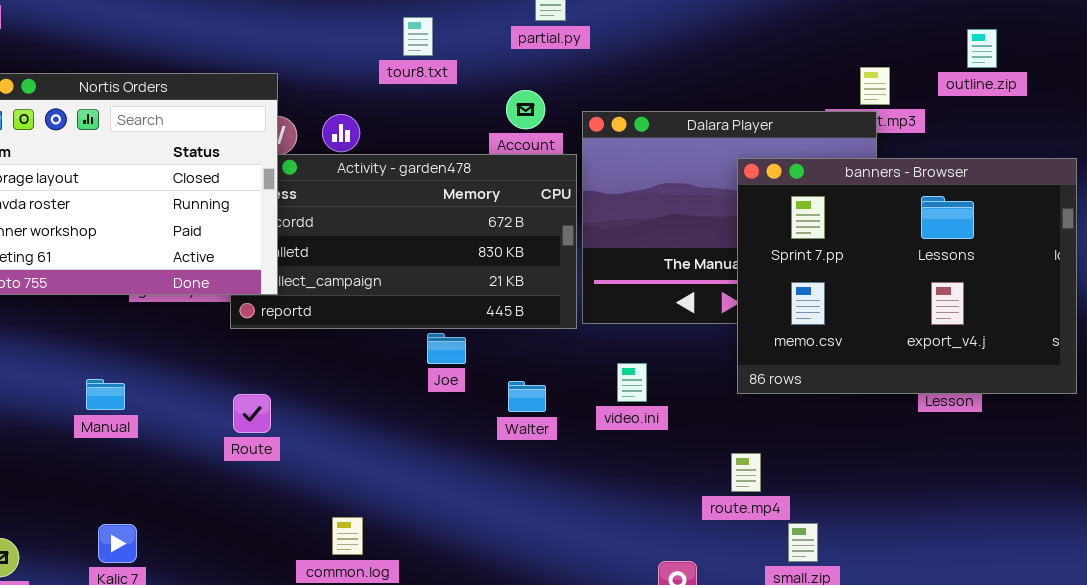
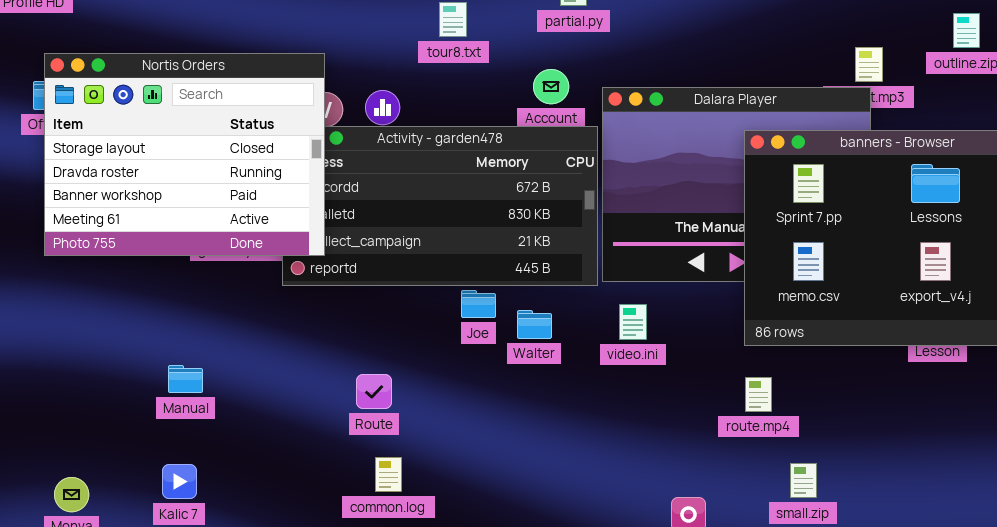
video.ini: [617,363,647,402] -> [619,304,647,340], moved
Manual: [86,379,125,410] -> [168,365,203,393], moved
Walter: [508,381,546,412] -> [517,310,552,339], moved
Route: [233,394,271,433] -> [356,374,392,409], moved
route.mp4: [731,453,761,492] -> [745,377,772,412], moved

